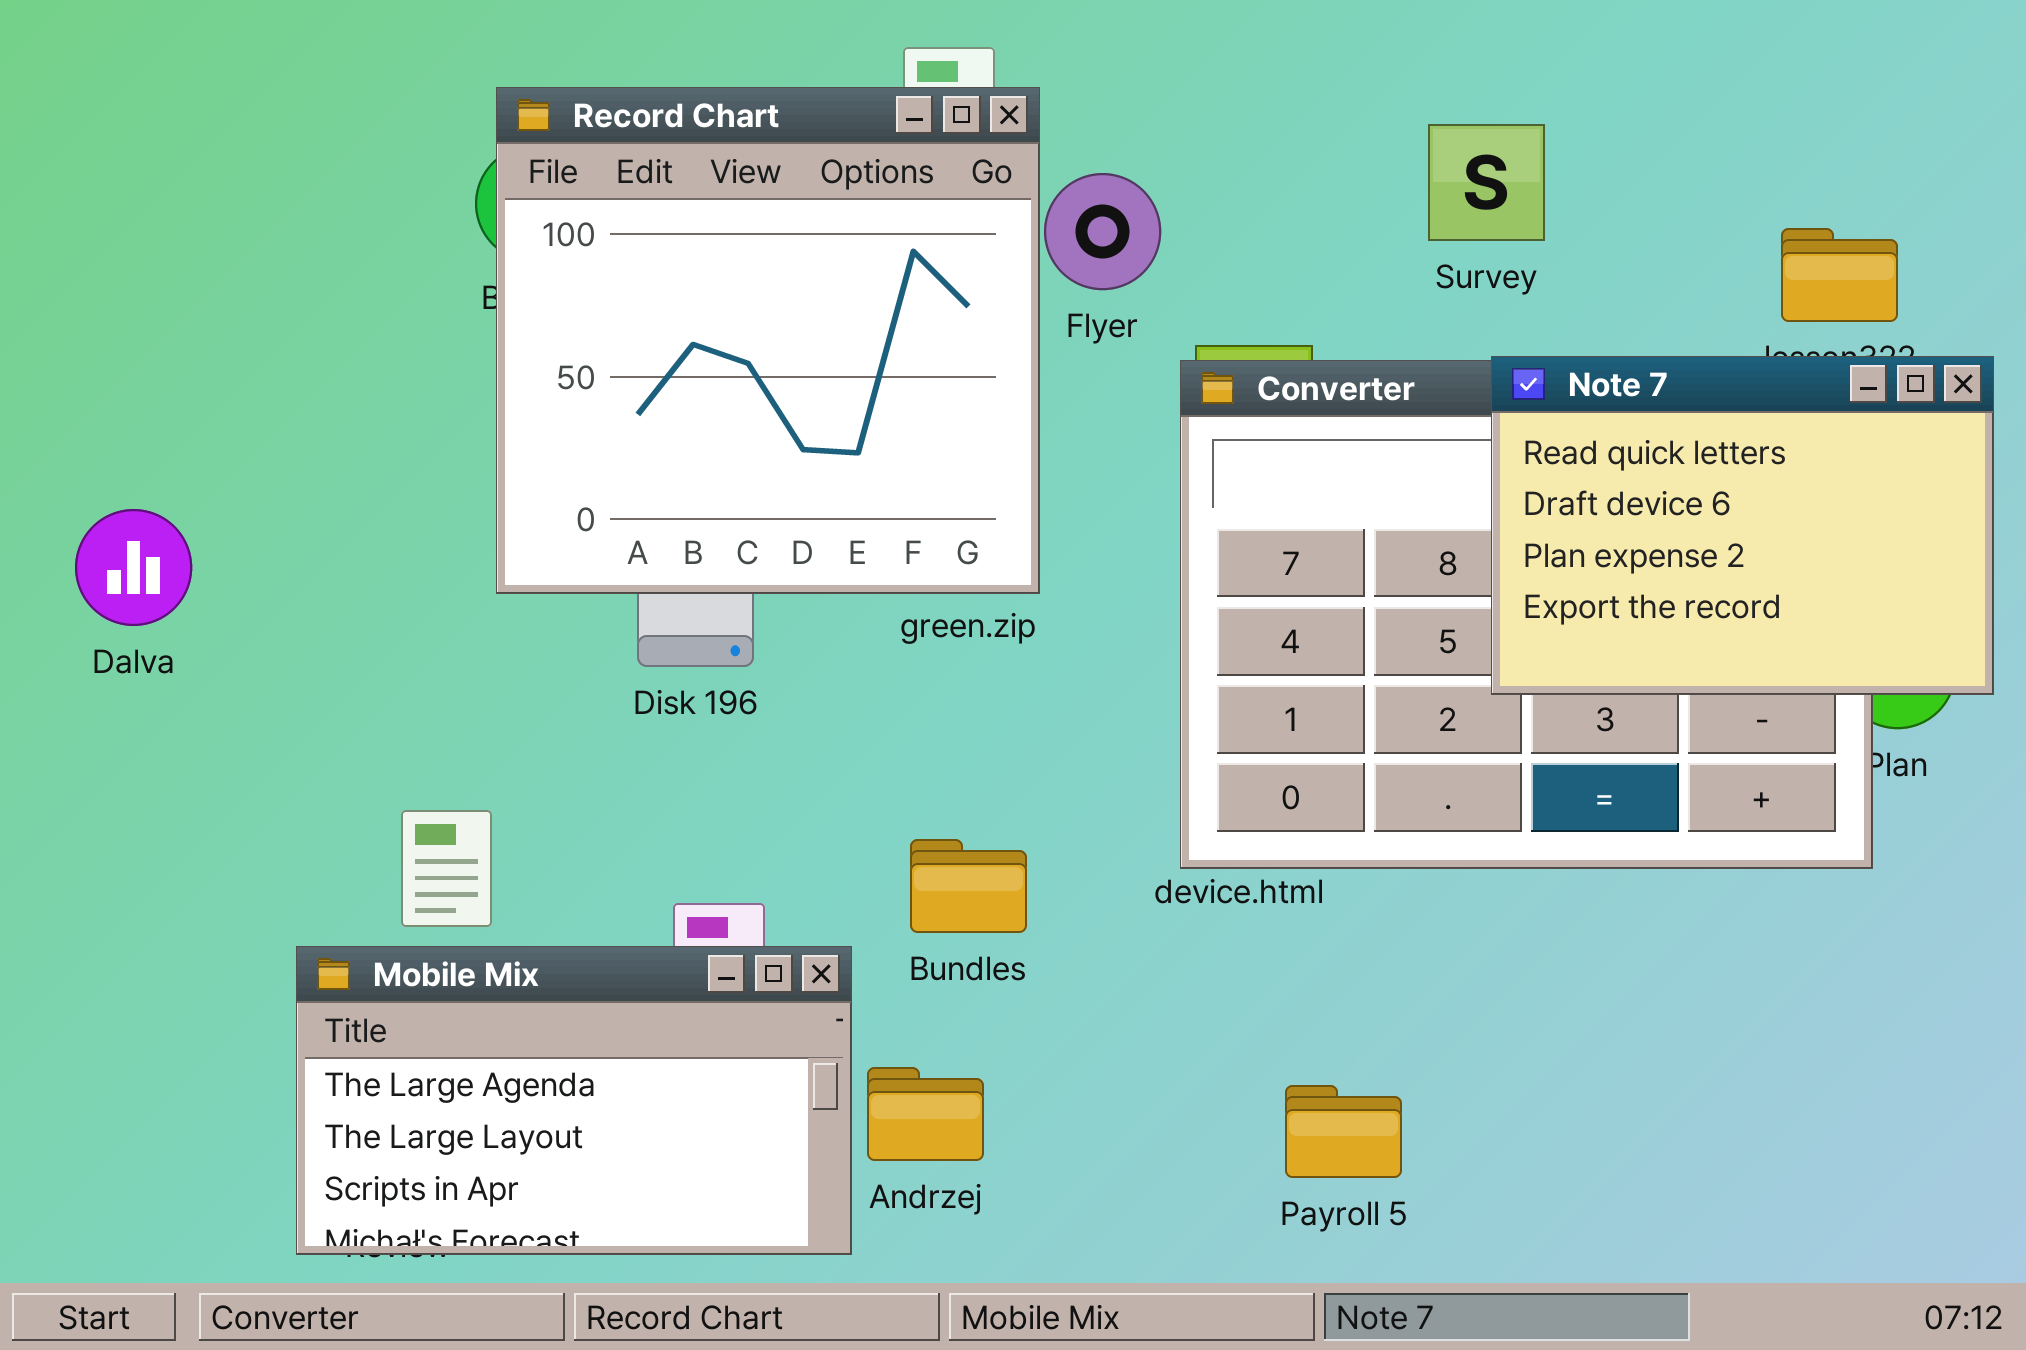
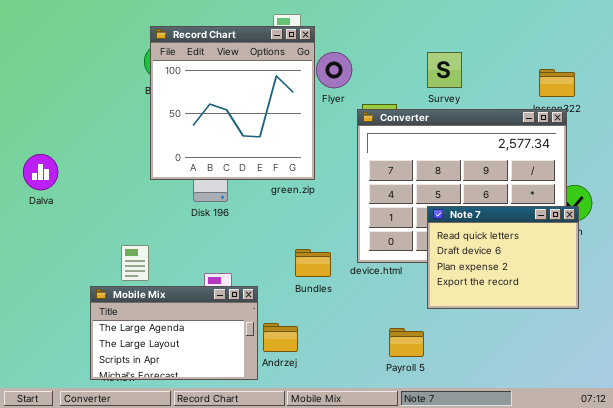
Survey: [1428,124,1545,241] -> [427,52,462,88], moved
Note 7: [1491,356,1994,695] -> [427,206,579,309], moved
Bundles: [910,839,1027,933] -> [295,249,331,277], moved

